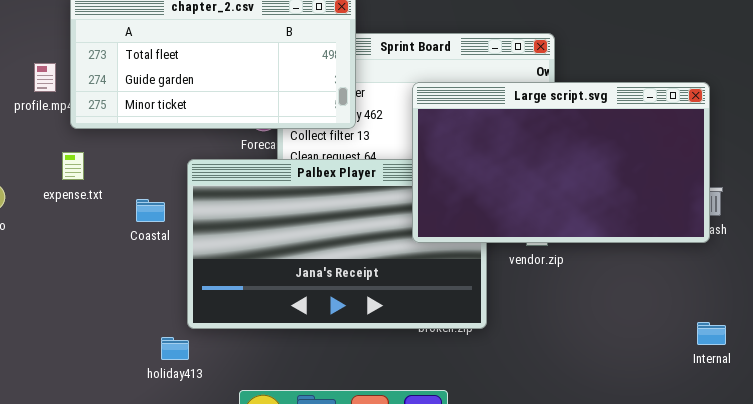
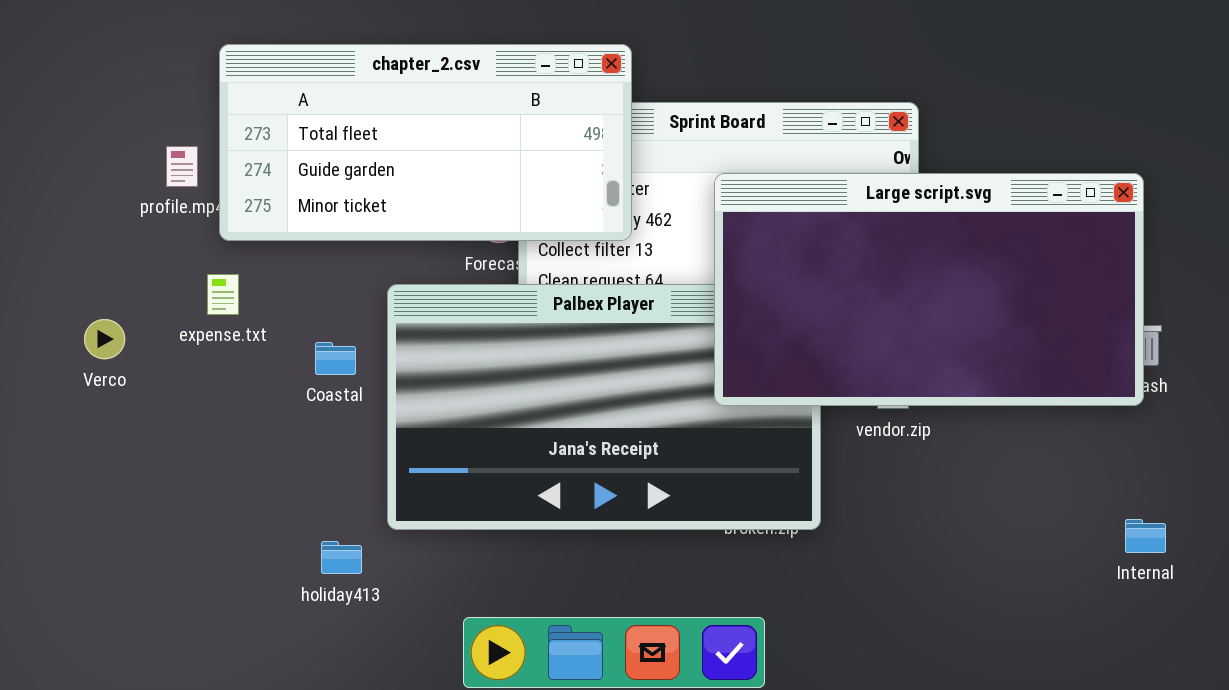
holiday413: [161,337,189,360] -> [321,541,362,574], moved

